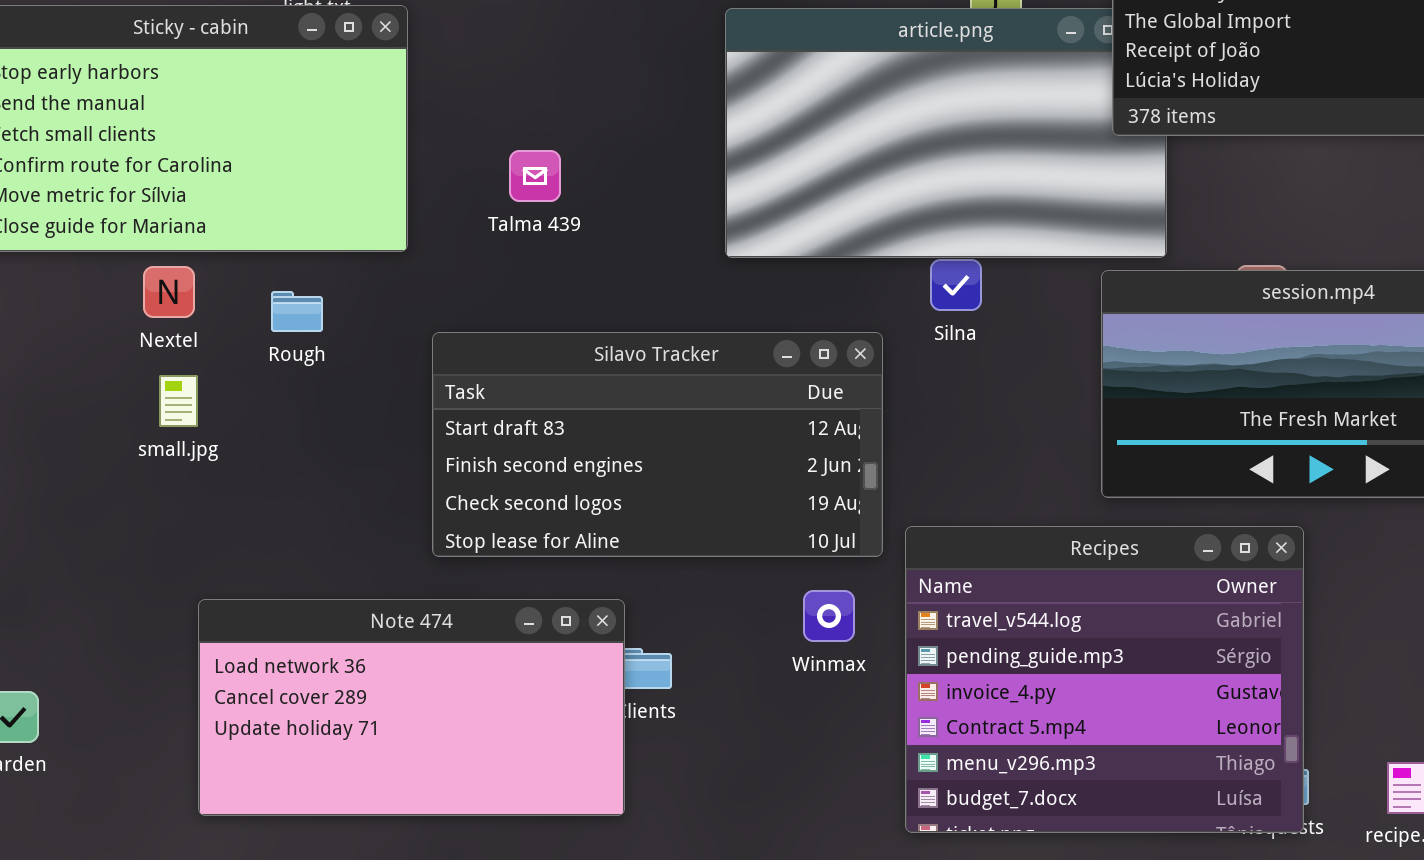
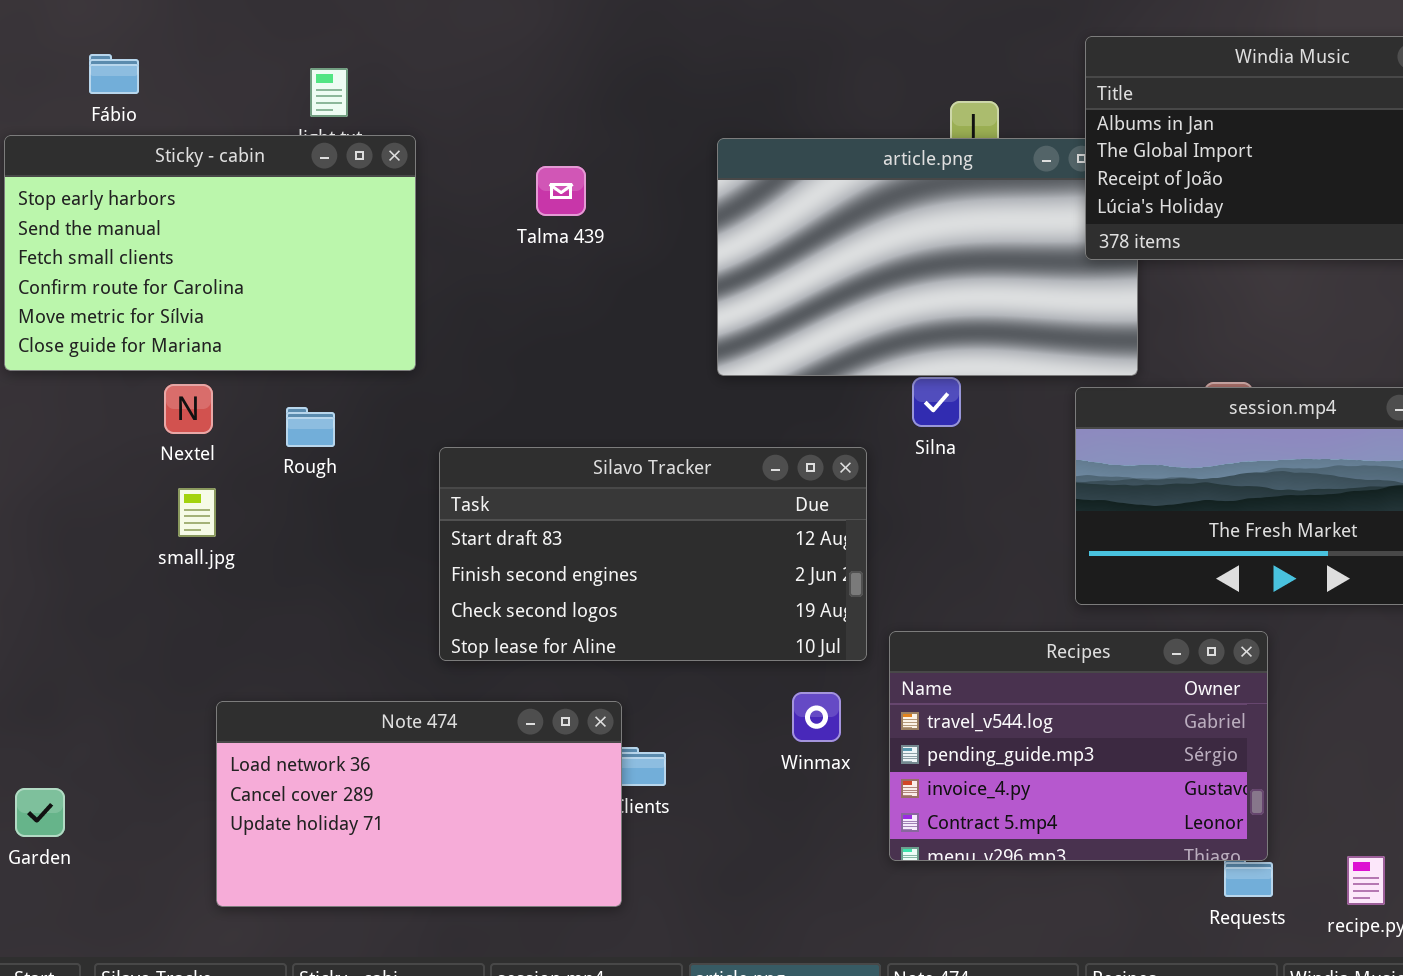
Talma 439: [509,150,561,202] -> [536,166,586,216], moved
Recipes: [905,526,1304,833] -> [889,631,1268,861], resized

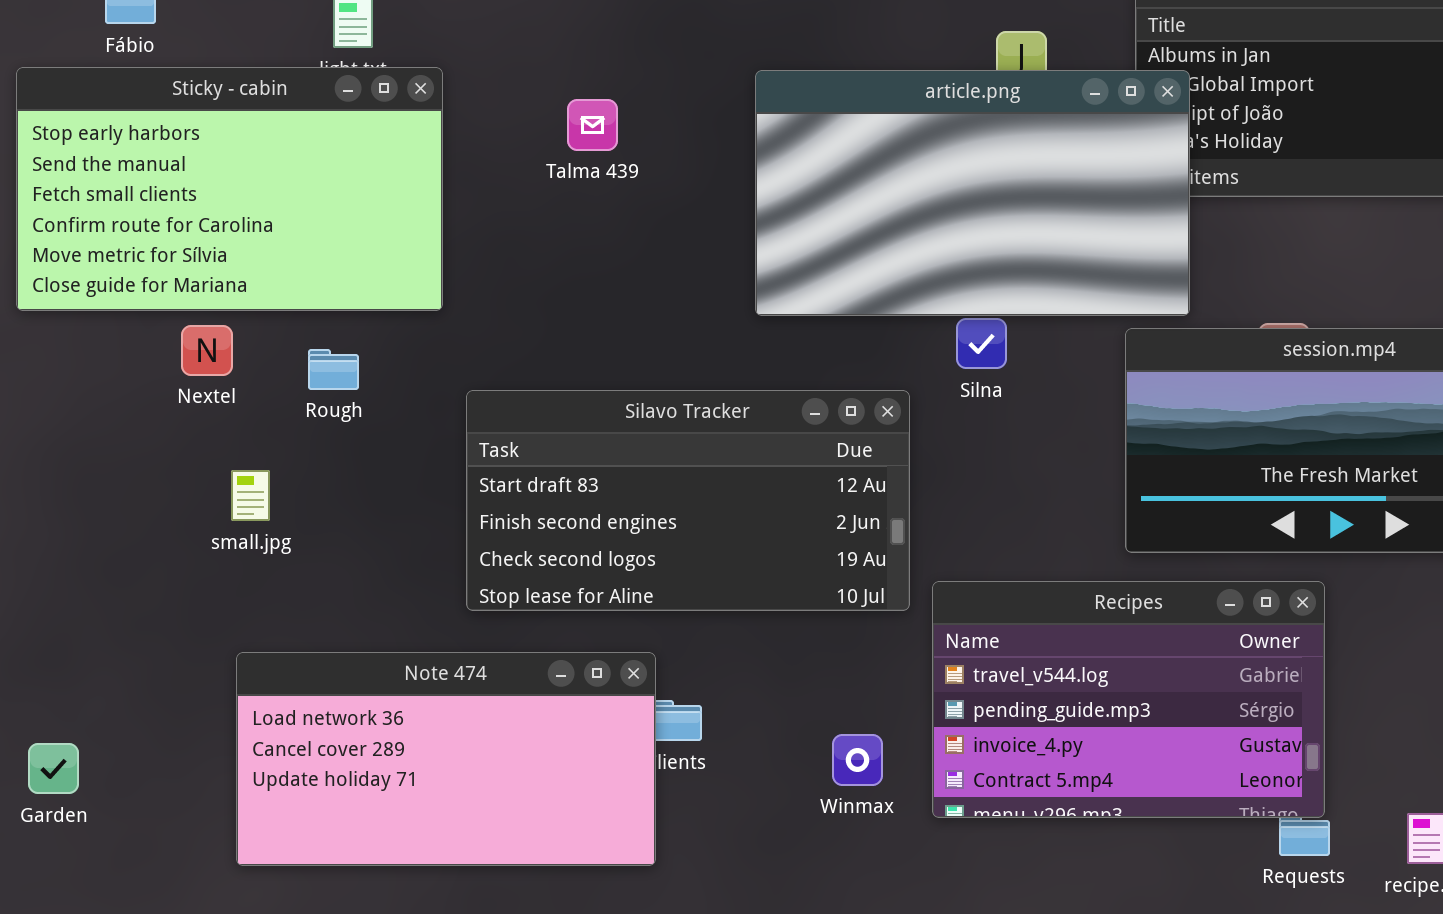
article.png: [717,138,1138,376] -> [755,70,1190,316], raised
small.jpg: [178,488,216,537] -> [231,470,270,521], moved
Winmax: [792,692,841,742] -> [832,734,883,786], moved

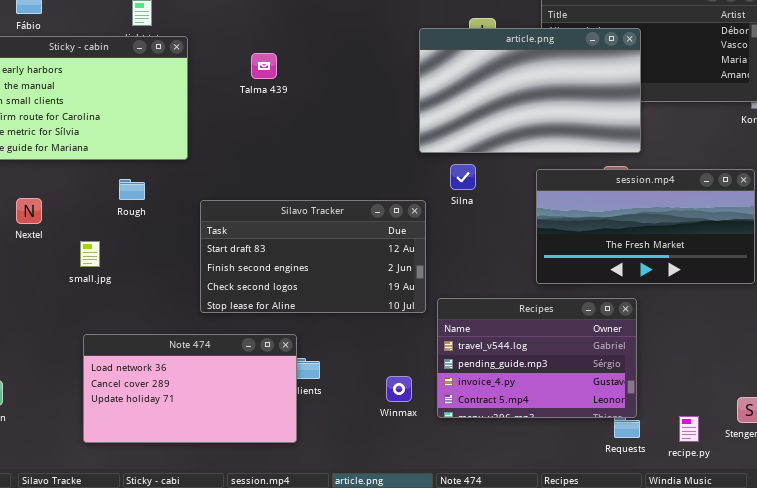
article.png: [755,70,1190,316] -> [419,28,641,153], moved
Nextel: [181,325,233,376] -> [16,198,42,224], moved

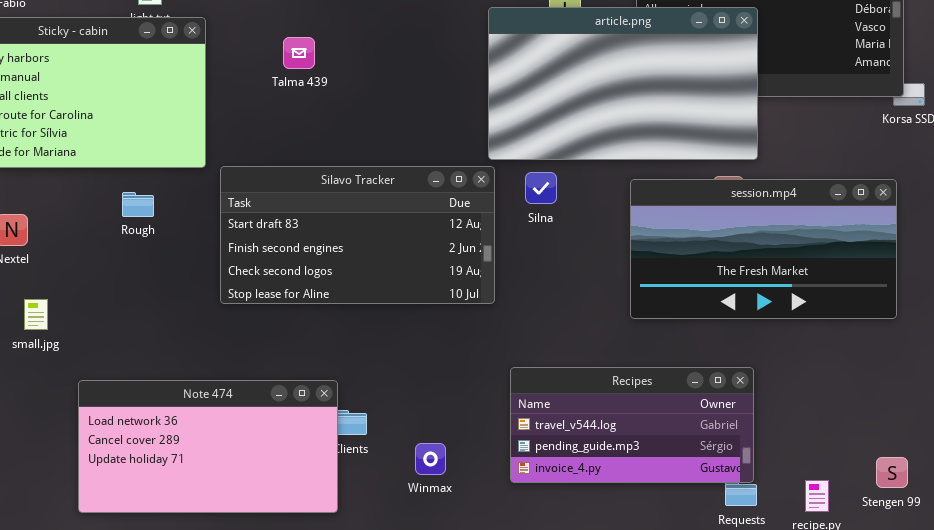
Silavo Tracker: [200,200,426,313] -> [220,166,495,304], moved
small.jpg: [80,241,100,267] -> [24,299,48,330], moved
Recipes: [437,298,637,418] -> [510,367,754,483], resized
Winmax: [386,376,412,402] -> [415,443,446,475], moved

